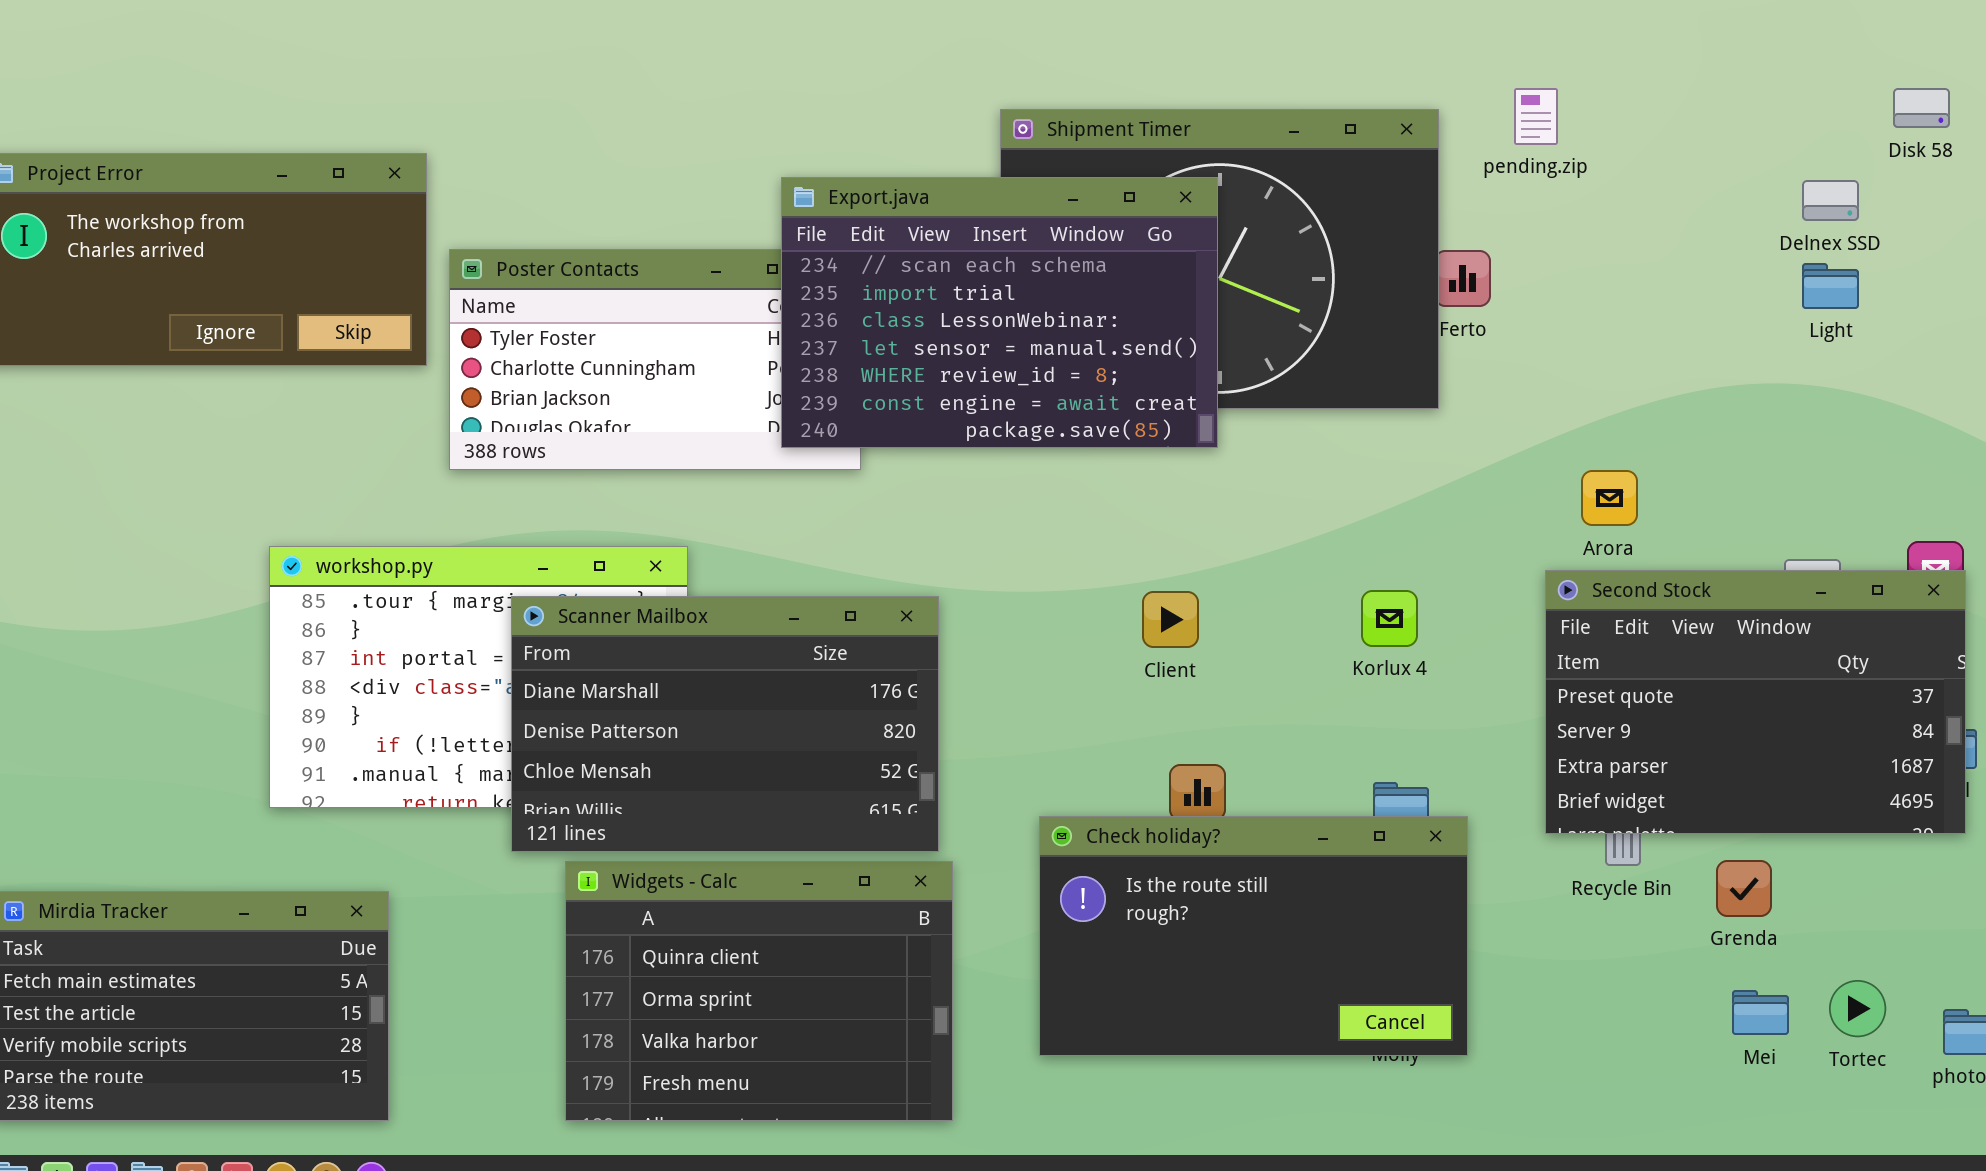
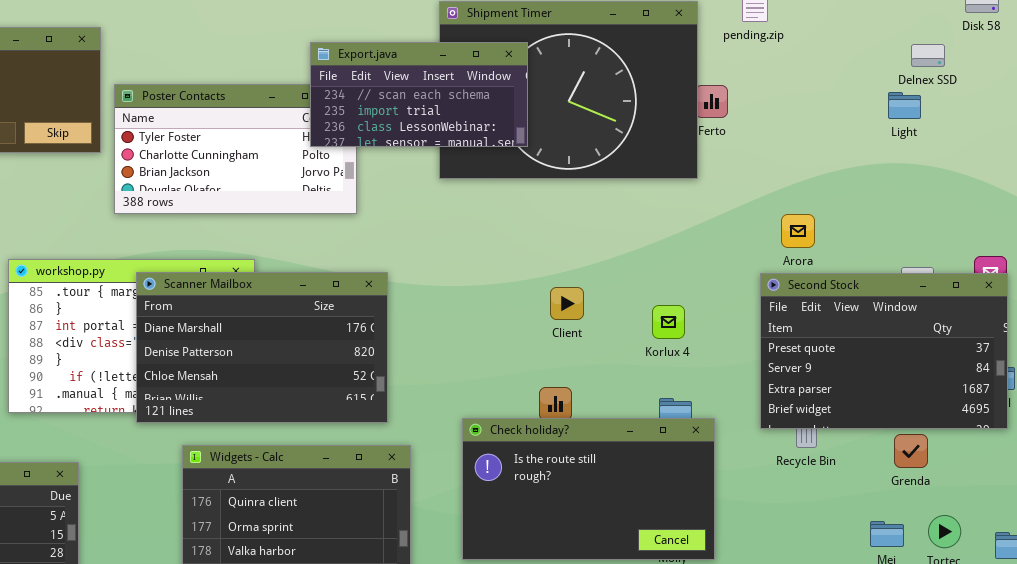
Export.java: [781,177,1218,448] -> [310,42,528,147], resized
Light: [1802,263,1859,309] -> [888,92,921,119], moved
Korlux 4: [1361,590,1418,647] -> [652,305,685,339], moved
Client: [1142,591,1199,648] -> [550,287,584,320], moved
Scanner Mailbox: [511,596,939,852] -> [136,272,388,423], moved
Grenda: [1716,860,1772,917] -> [894,434,928,468], moved

